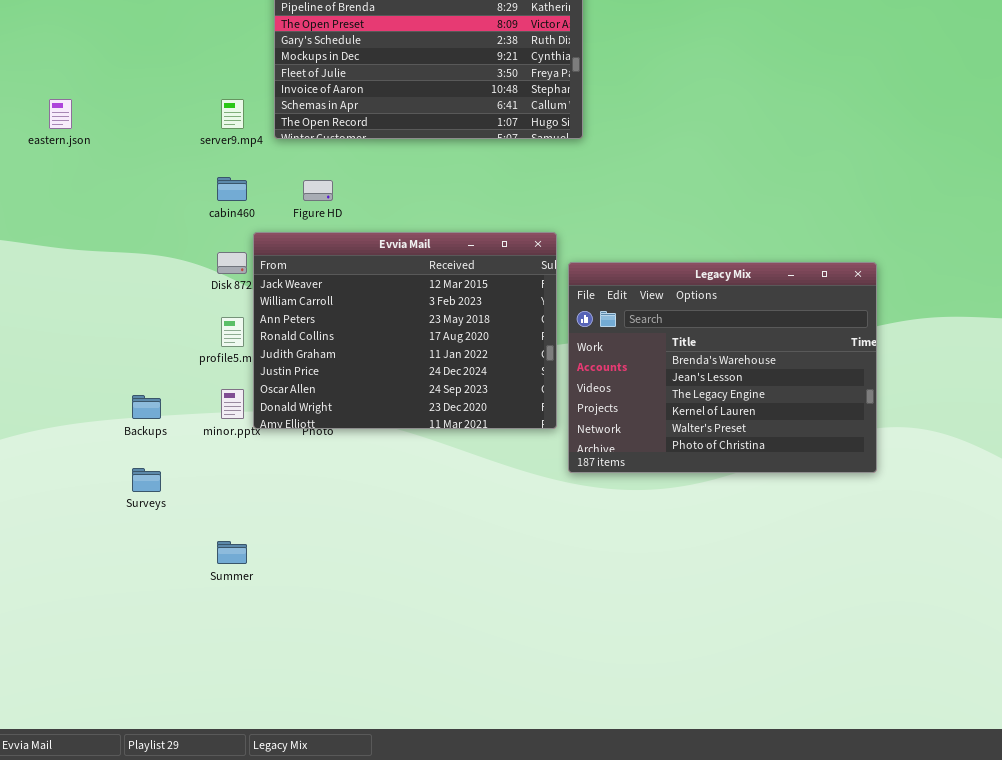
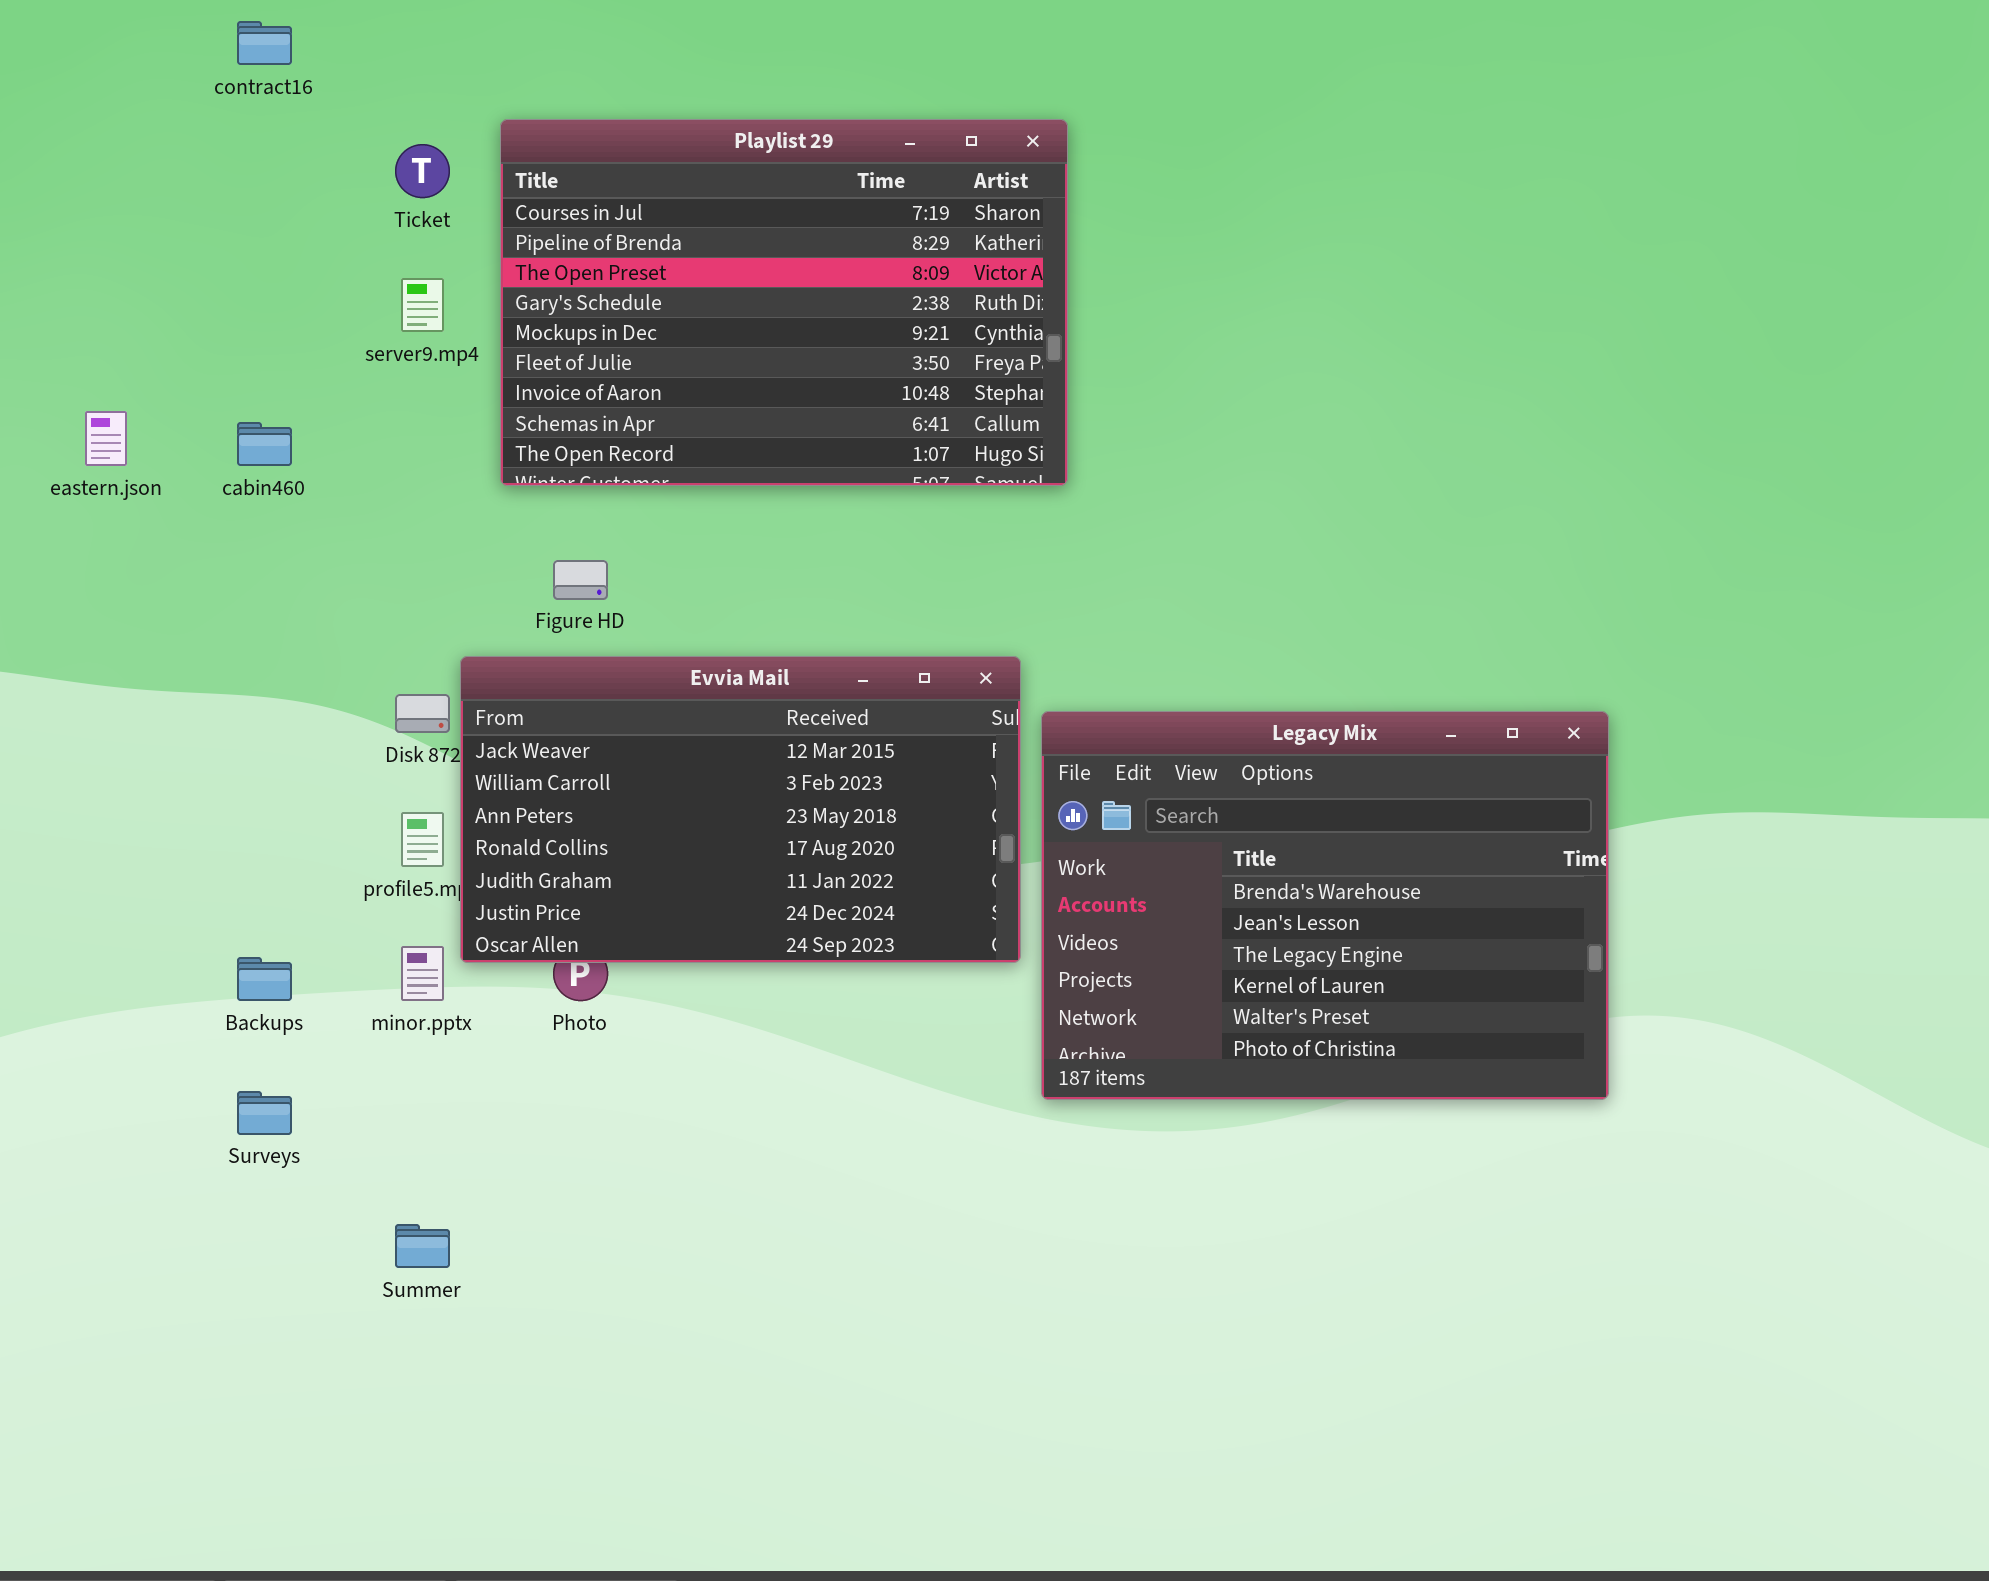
server9.mp4: [221,99,244,129] -> [401,278,444,332], moved
cabin460: [217,177,247,201] -> [237,422,292,466], moved
Evvia Mail: [253,232,557,429] -> [460,656,1021,963], resized

